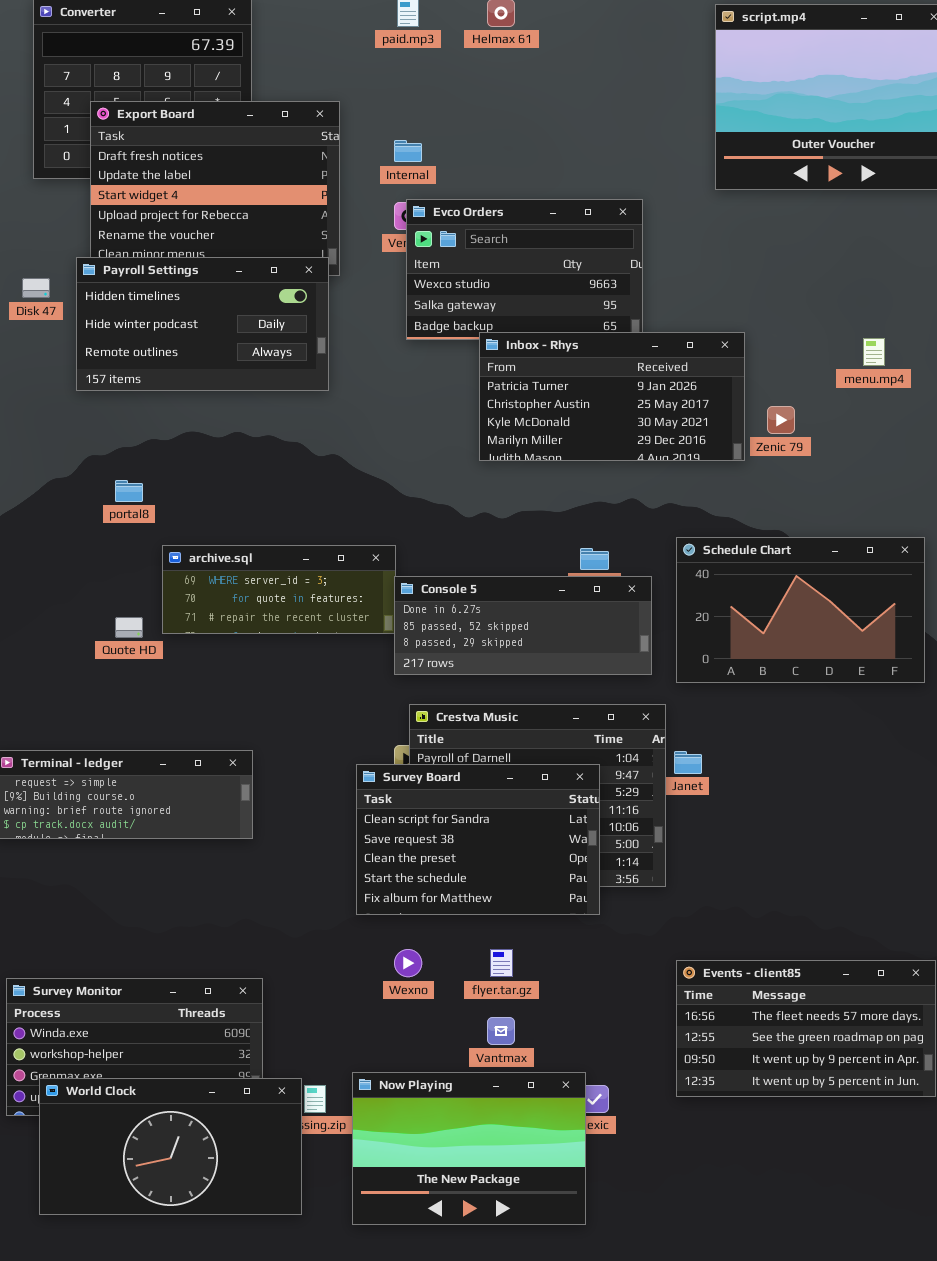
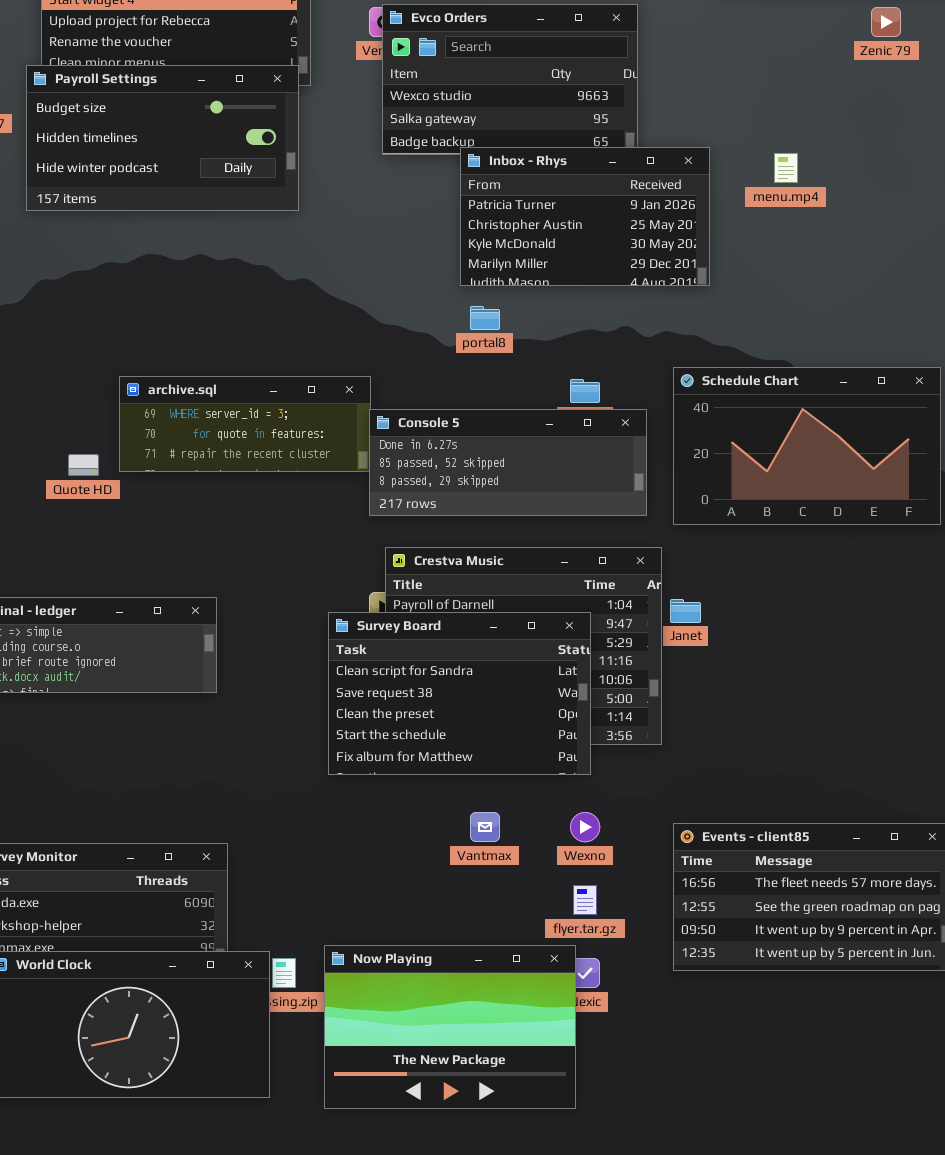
Payroll Settings: [76,257,329,391] -> [26,65,299,211], scrolled up 1 row
Inbox - Rhys: [479,332,745,461] -> [460,147,710,286], resized
menu.mp4: [863,338,885,366] -> [774,153,798,183], moved
Zenic 79: [767,406,795,434] -> [871,7,901,37], moved
portal8: [115,480,143,502] -> [470,306,500,330], moved
Wexno: [394,949,422,977] -> [570,812,600,842], moved
flyer.tar.gz: [490,949,513,977] -> [573,885,597,915], moved
Vantmax: [487,1017,515,1045] -> [470,812,500,842], moved

